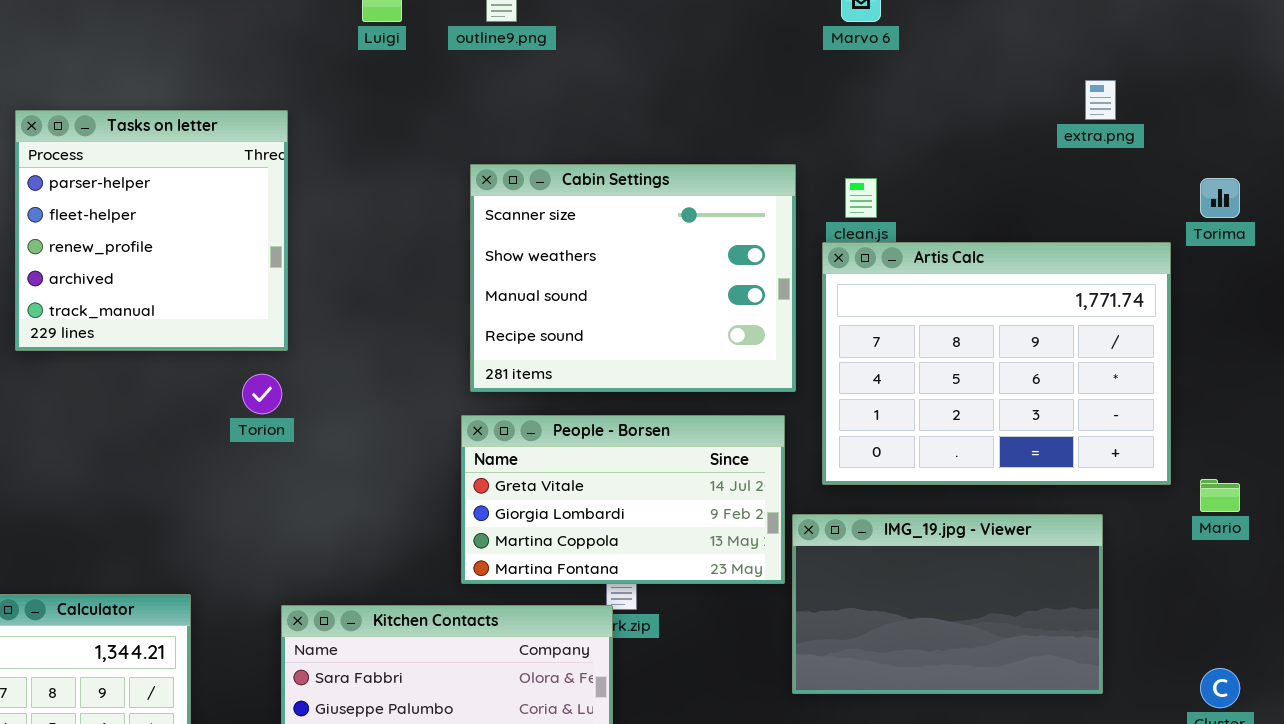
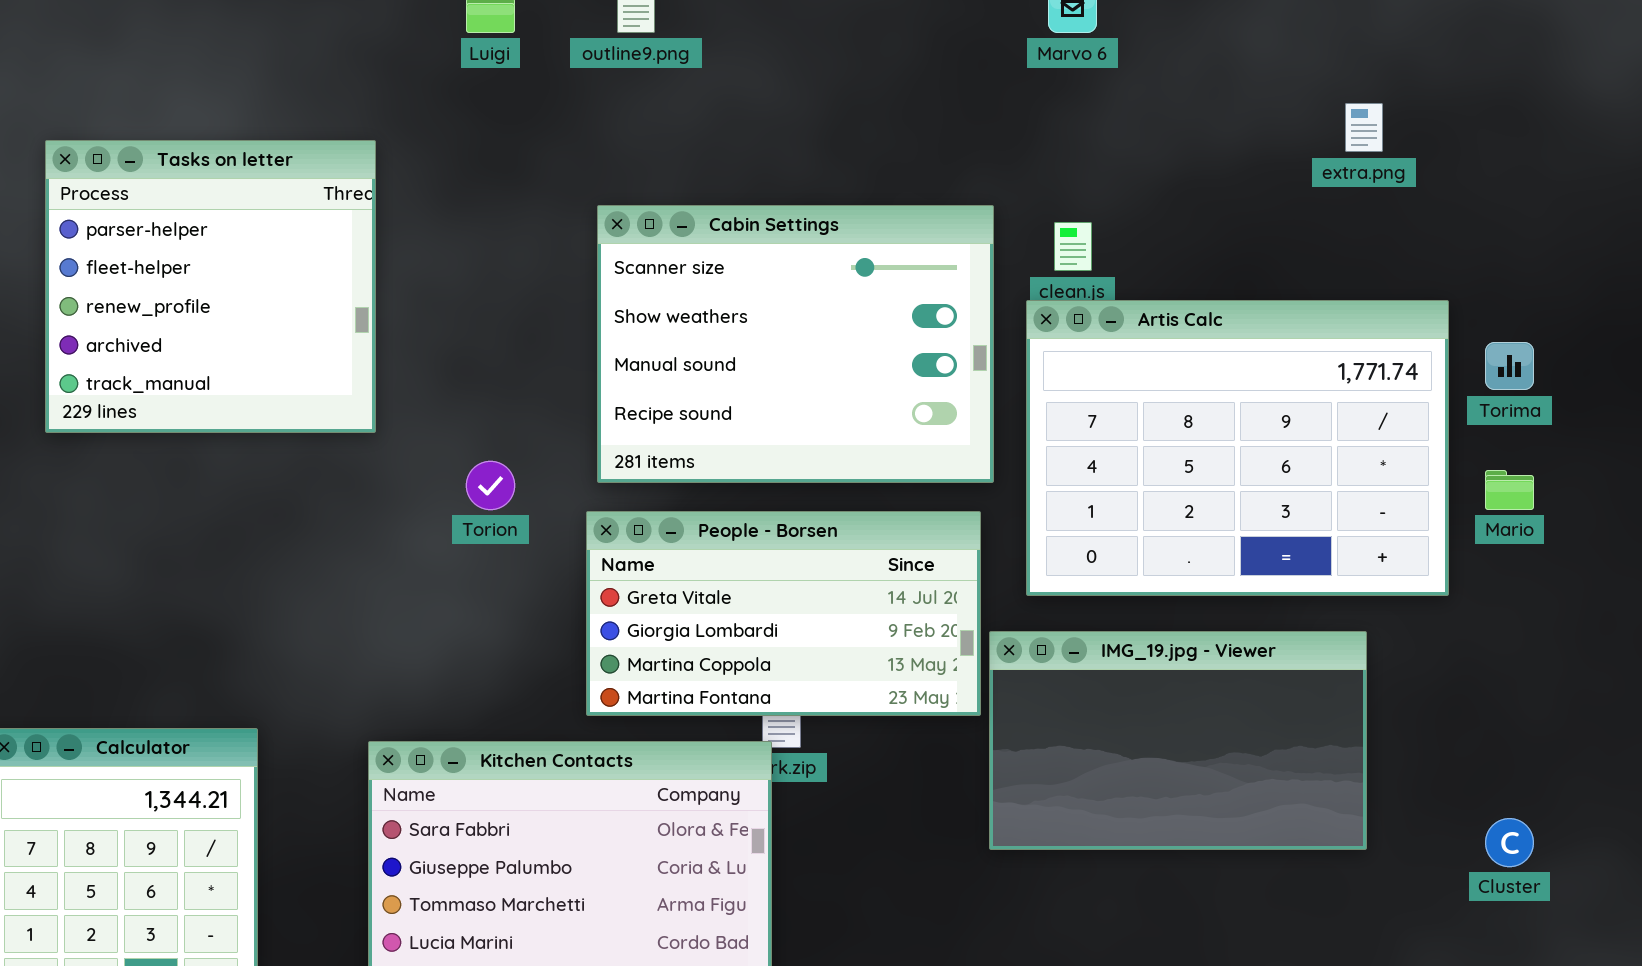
Torima: [1200,178,1240,218] -> [1485,342,1534,390], moved
Torion: [242,374,282,414] -> [466,461,515,510], moved
Mario: [1200,479,1240,512] -> [1485,470,1534,510], moved

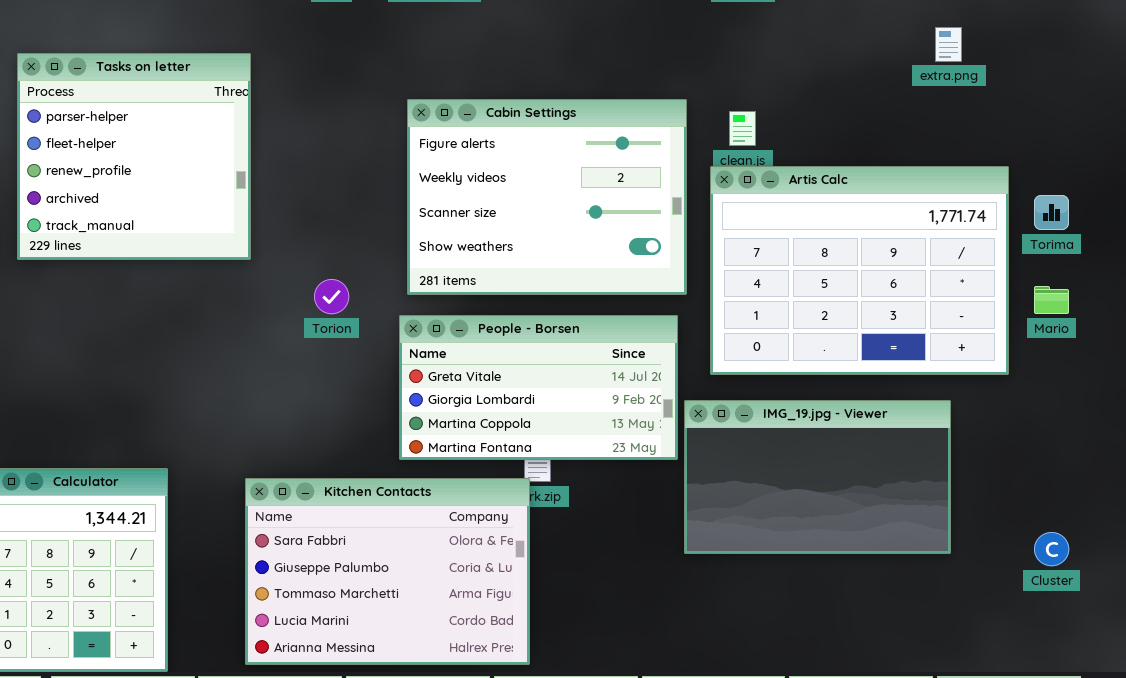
Cabin Settings: [597,205,994,483] -> [407,99,687,295], scrolled up 2 rows

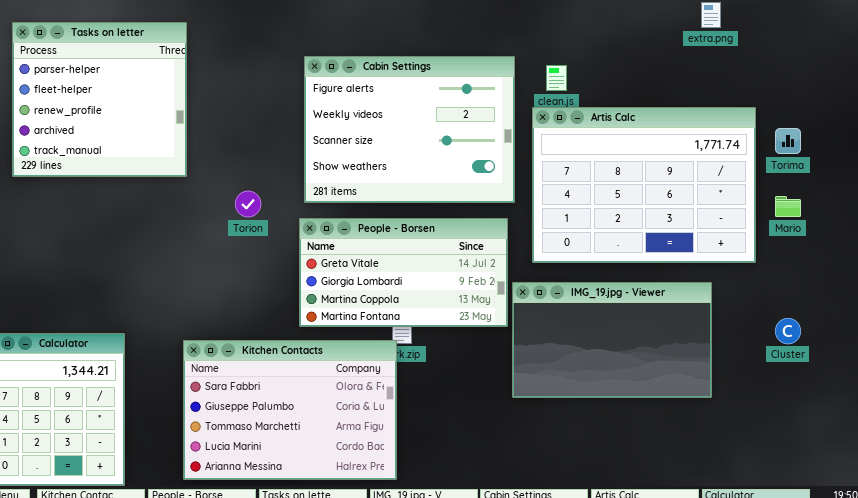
Cluster: [1034,532,1069,566] -> [775,318,801,344], moved

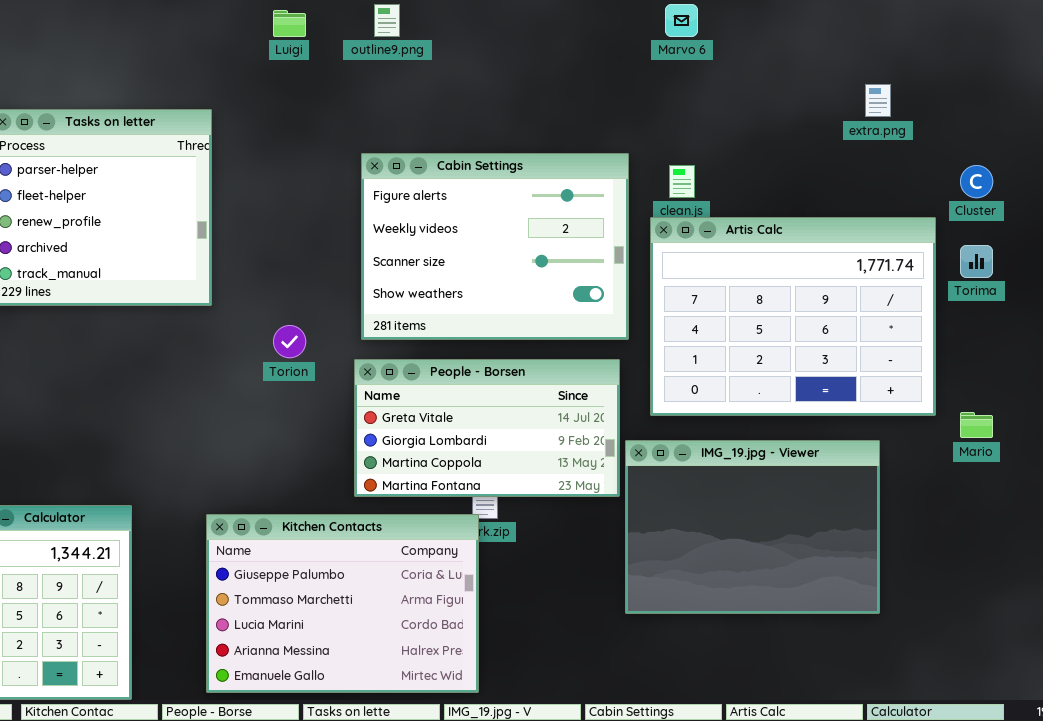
Mario: [775,196,801,217] -> [960,412,993,438], moved
IMG_19.jpg - Viewer: [512,282,712,398] -> [625,440,880,614], resized
Cluster: [775,318,801,344] -> [960,165,993,198], moved
Kitchen Contacts: [183,340,397,480] -> [206,514,479,693], scrolled down 1 row

